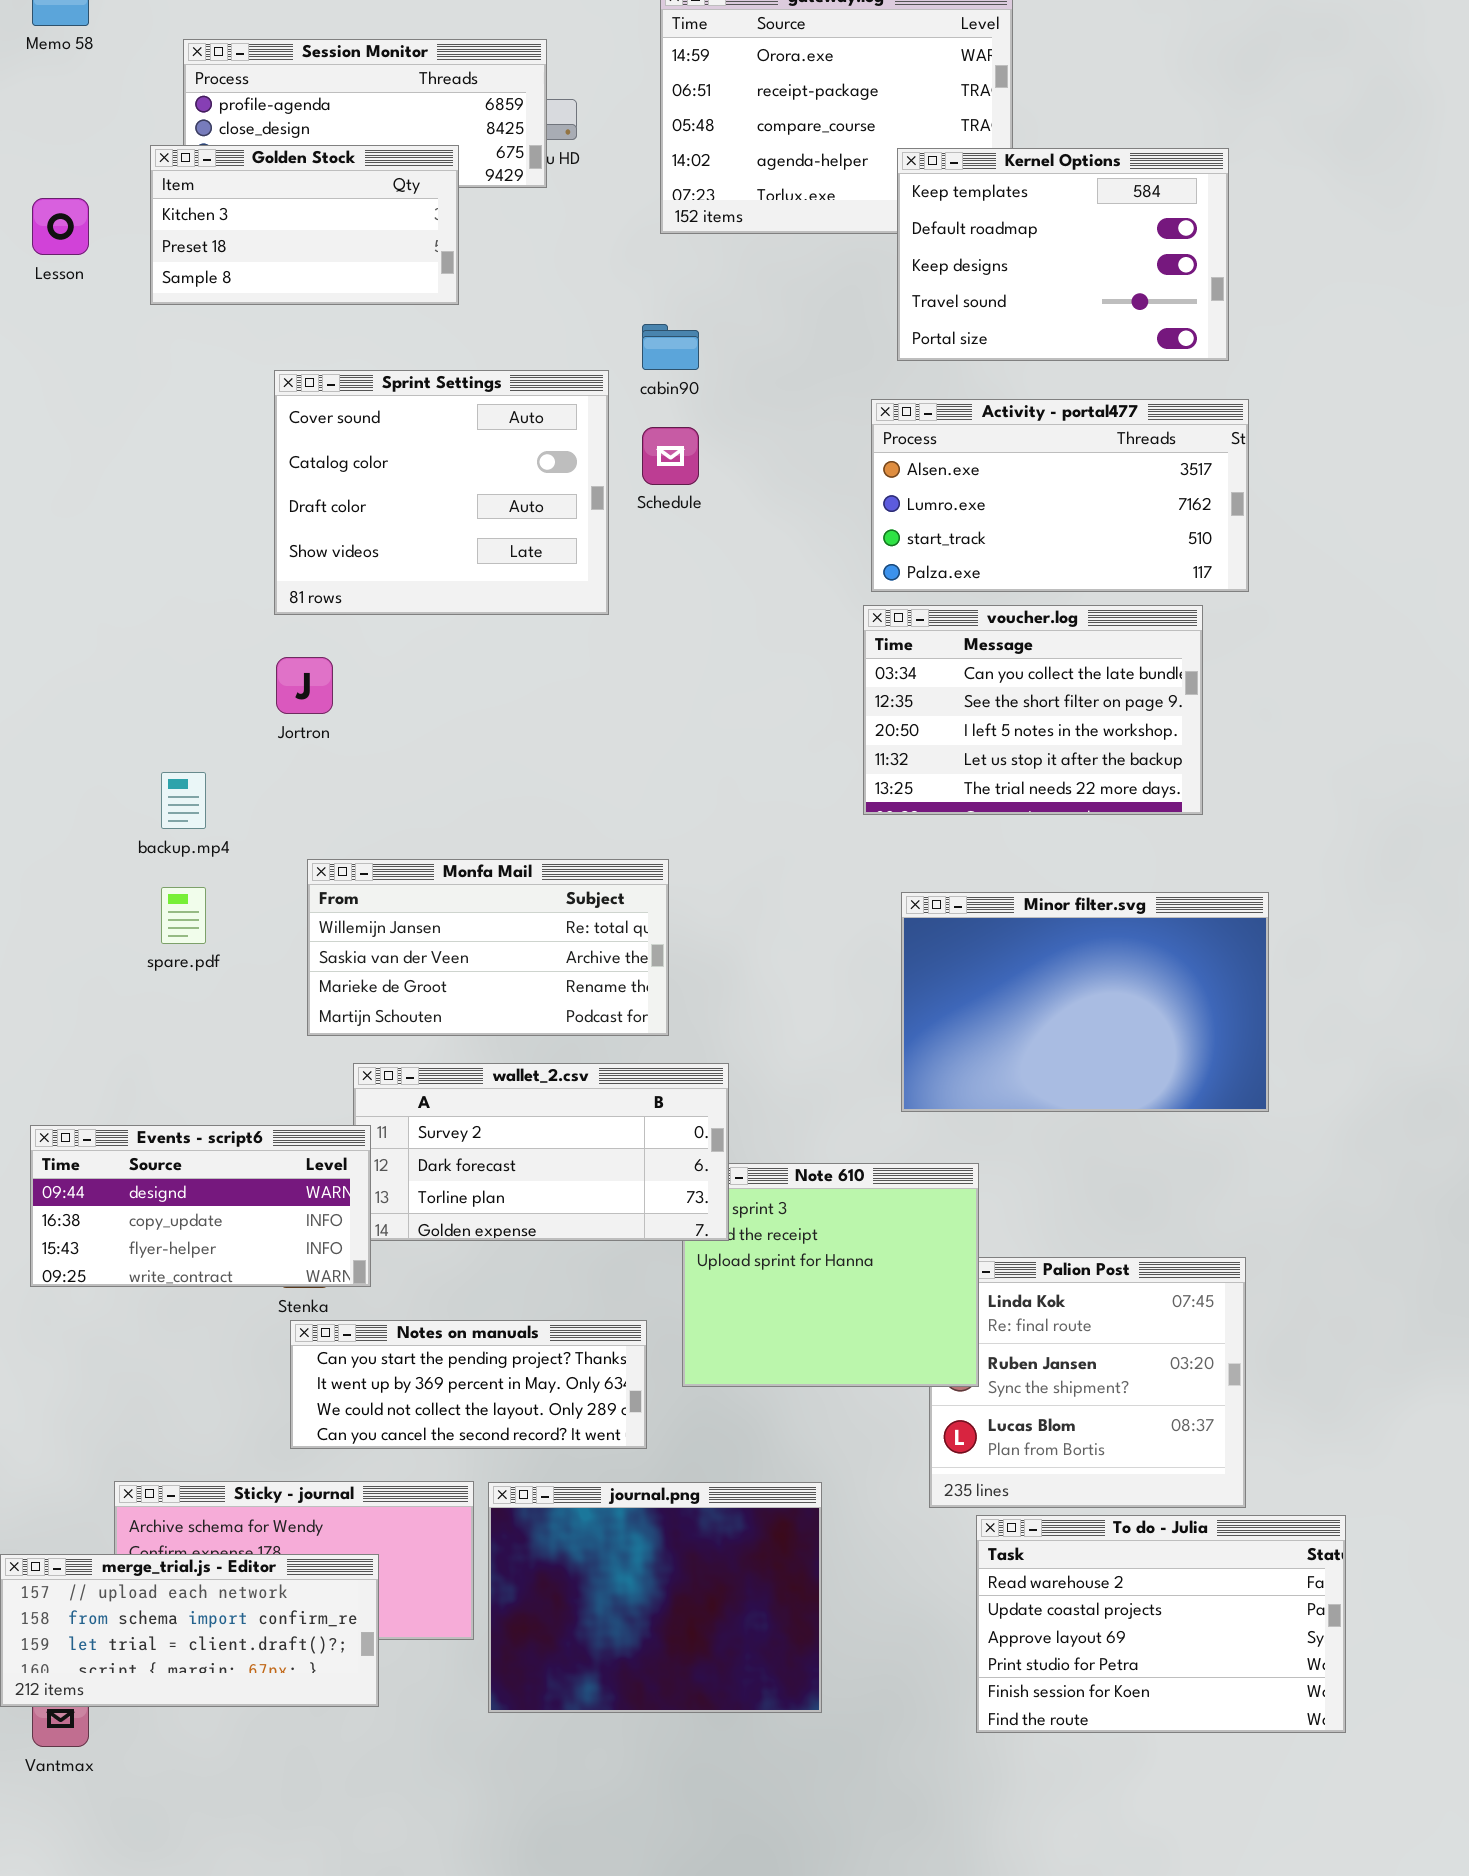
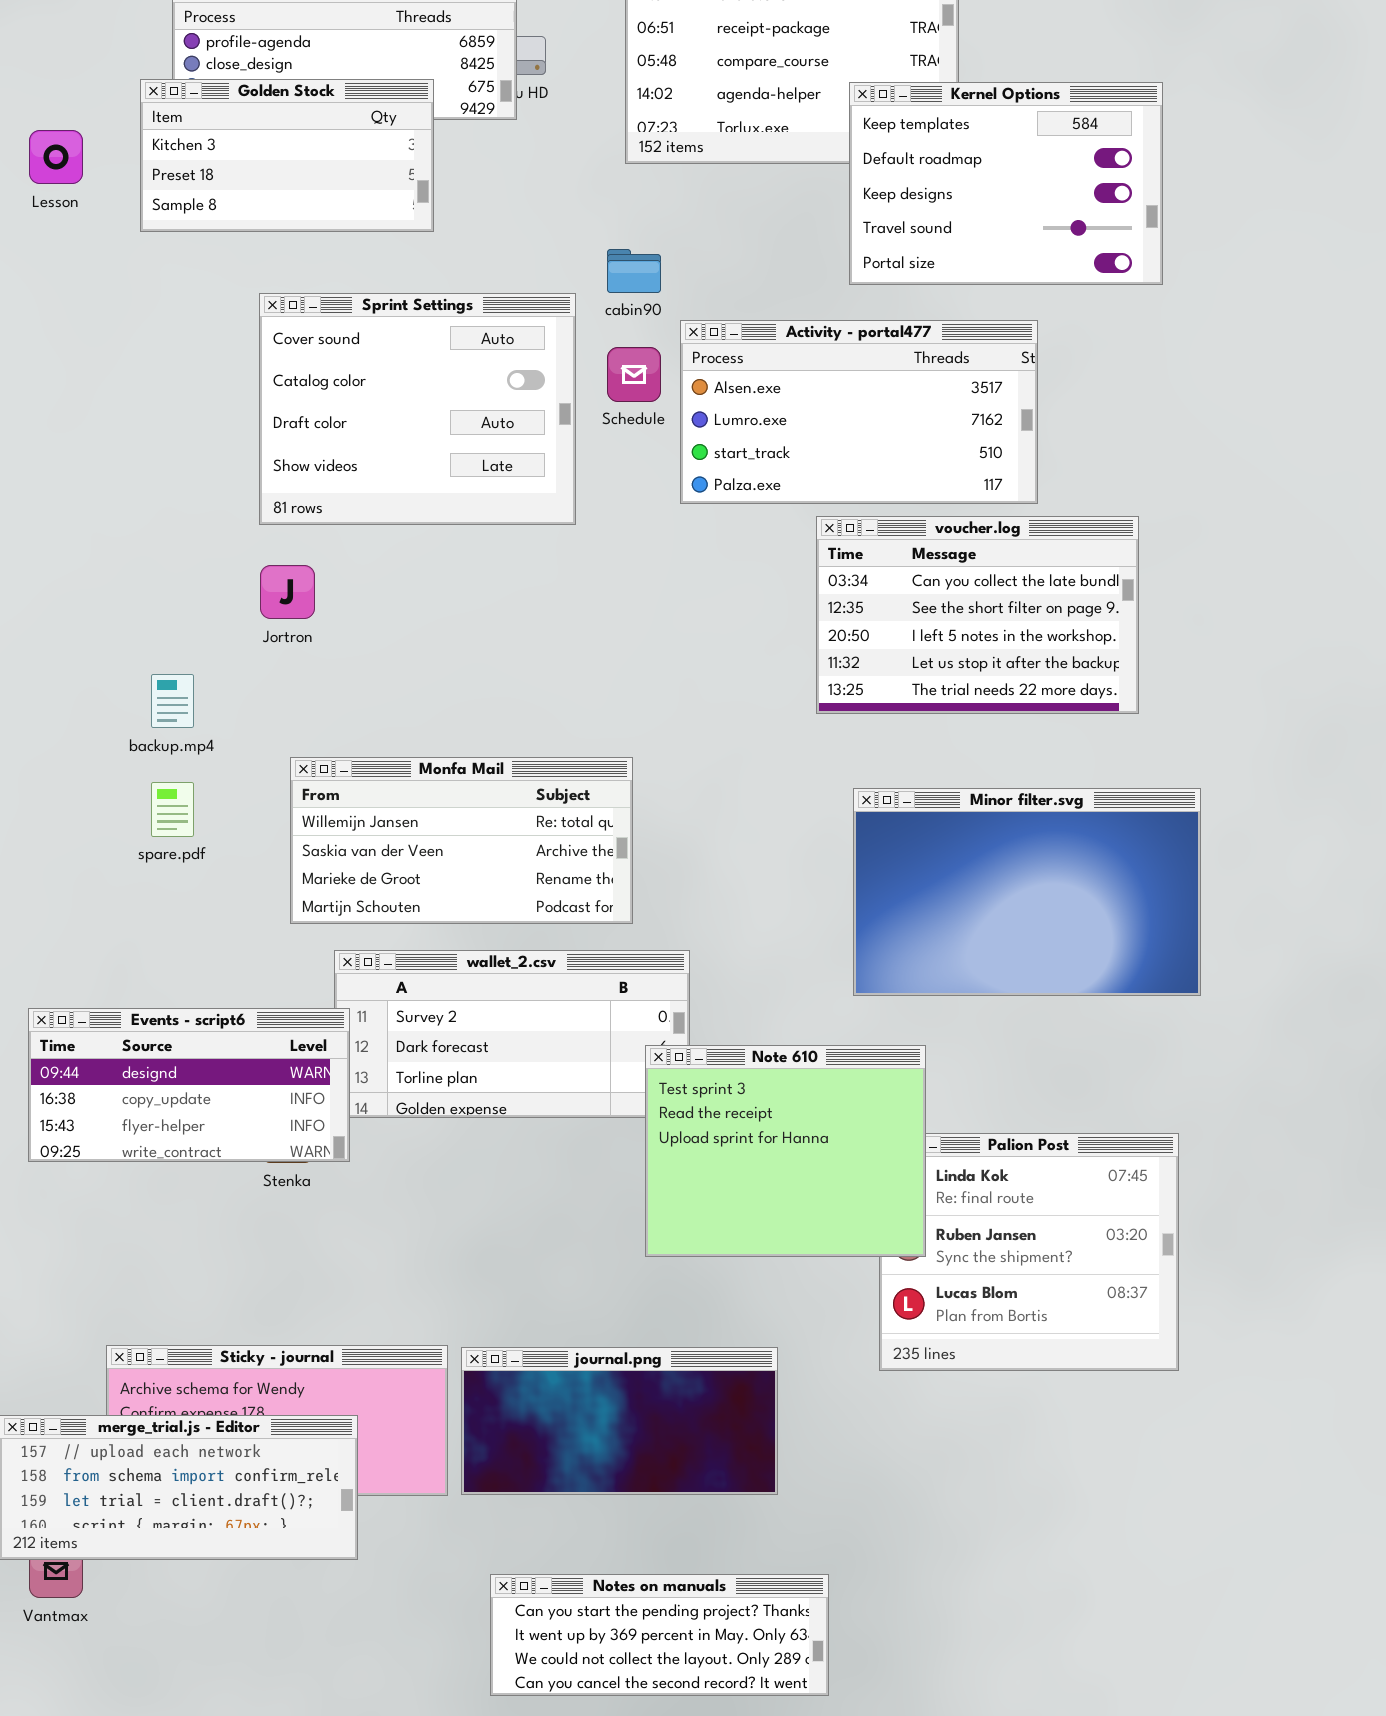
Activity - portal477: [871,399,1249,592] -> [680,320,1038,504], moved
Note 610: [682,1163,979,1387] -> [645,1045,926,1257], raised
Notes on manuals: [290,1320,647,1449] -> [490,1574,829,1696], moved
journal.png: [488,1482,822,1713] -> [461,1347,778,1495], resized
To do - Julia: [976,1515,1346,1733] -> none, closed

